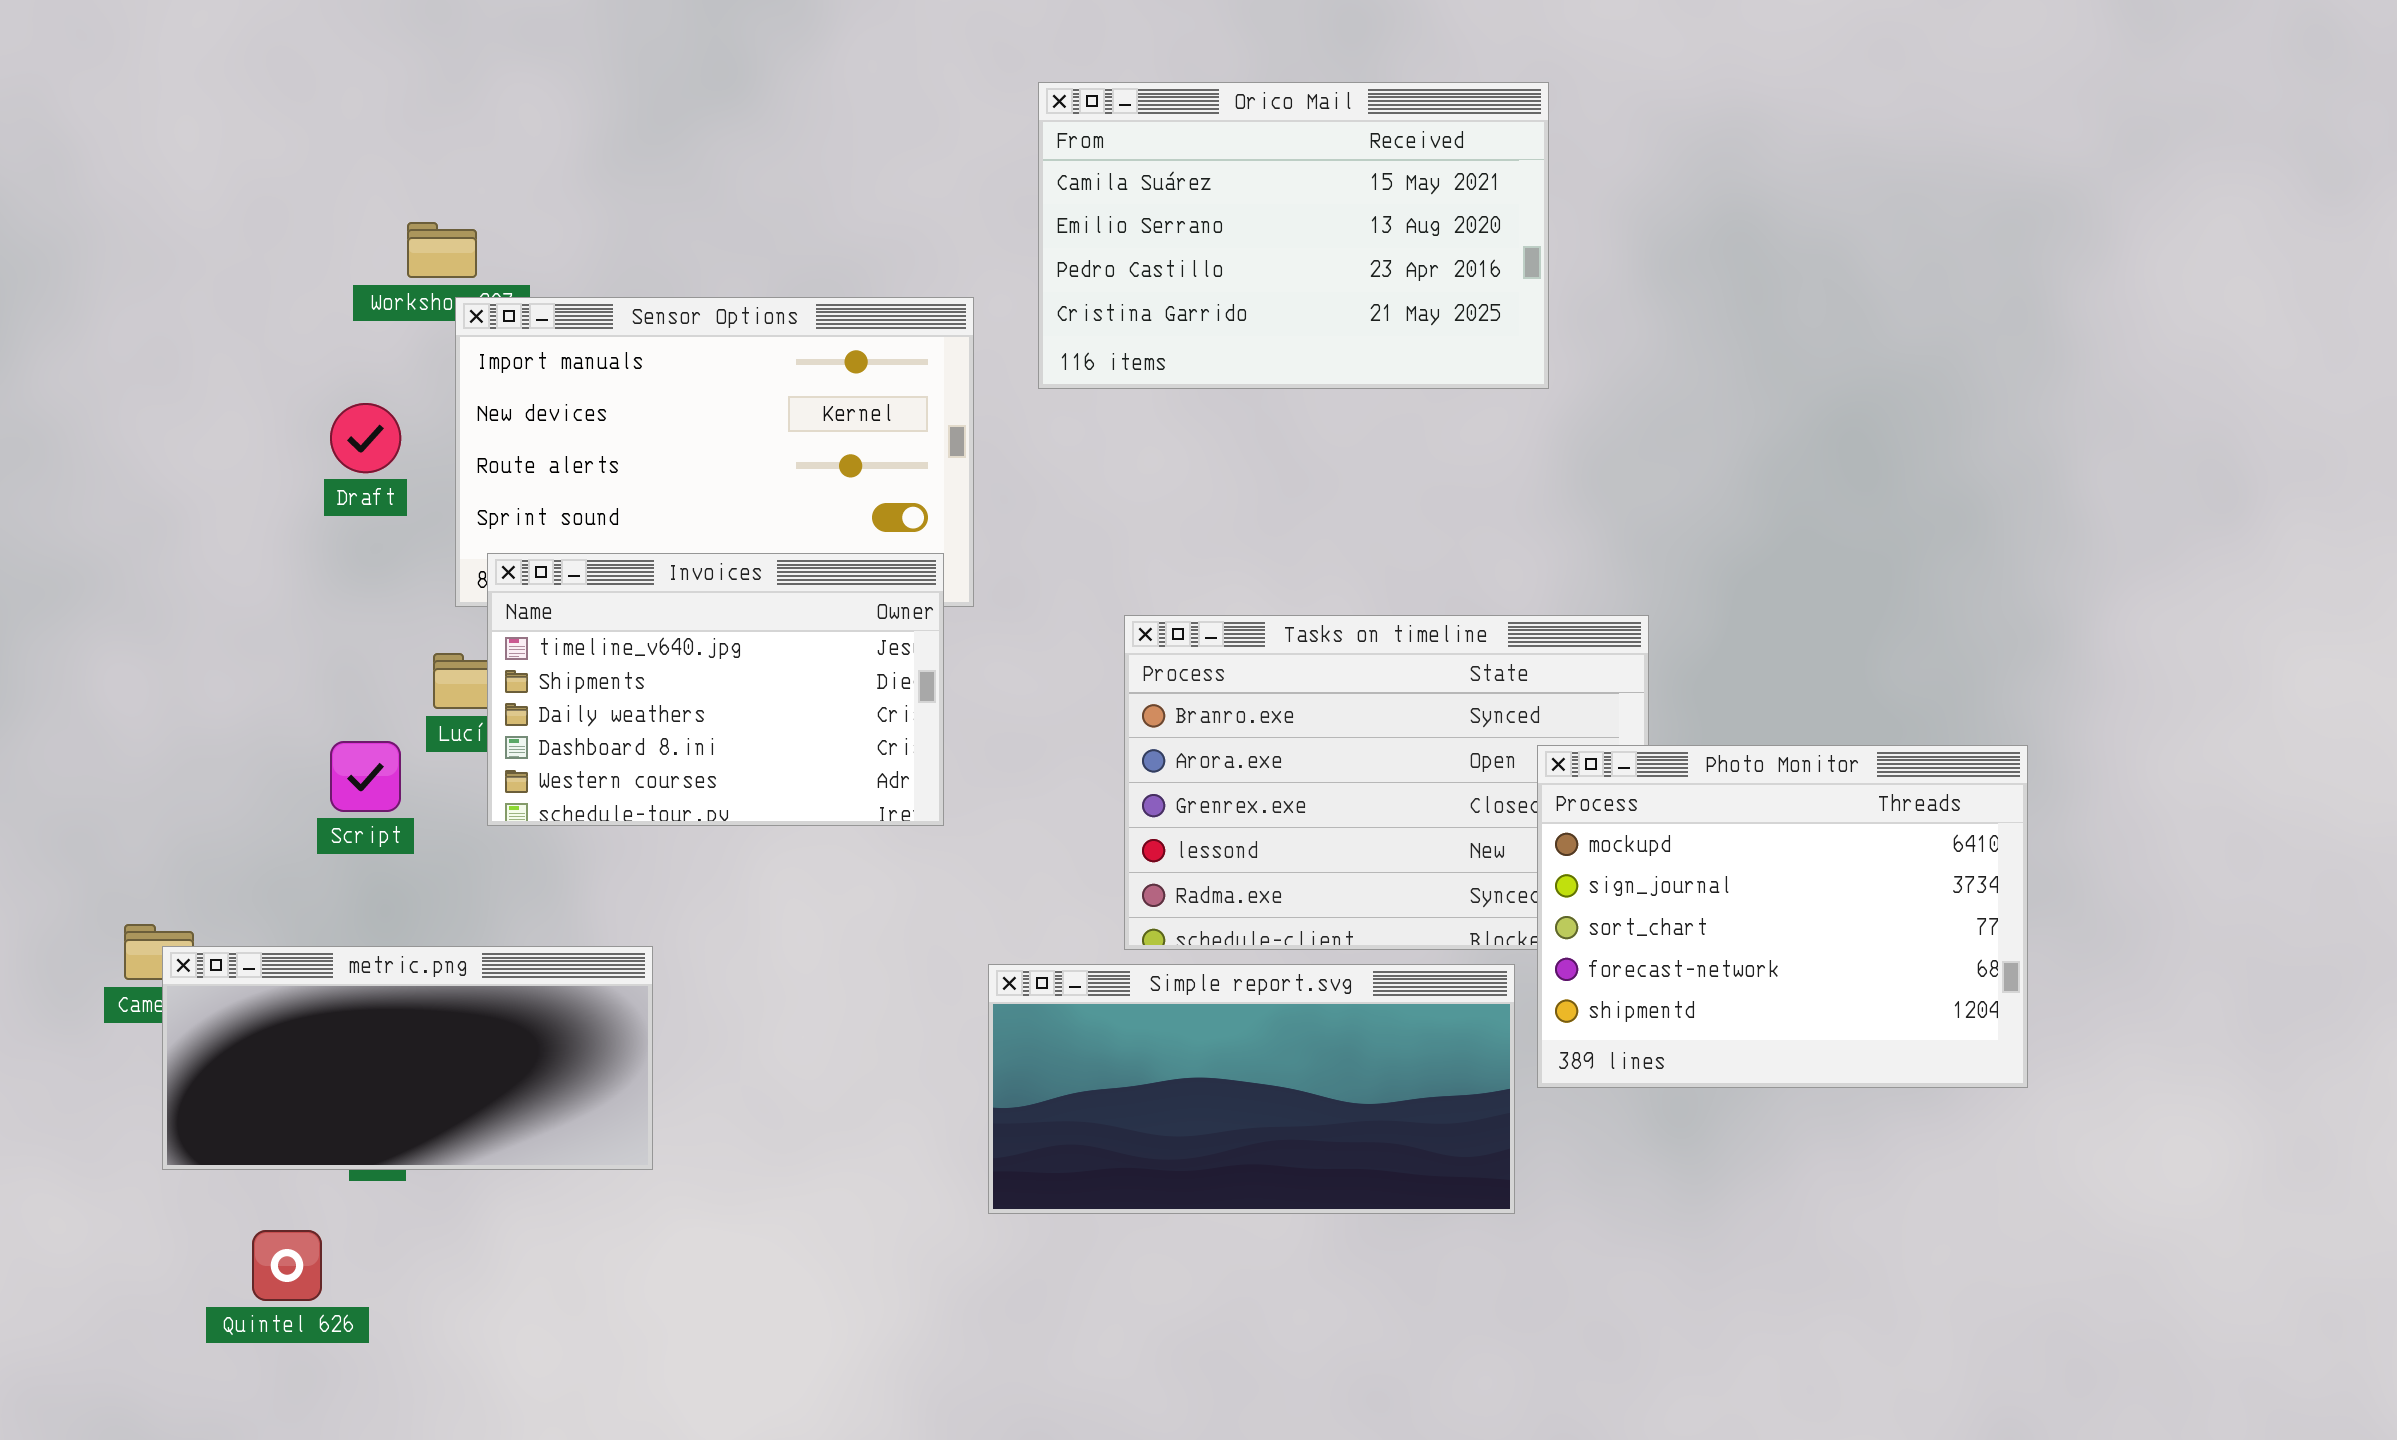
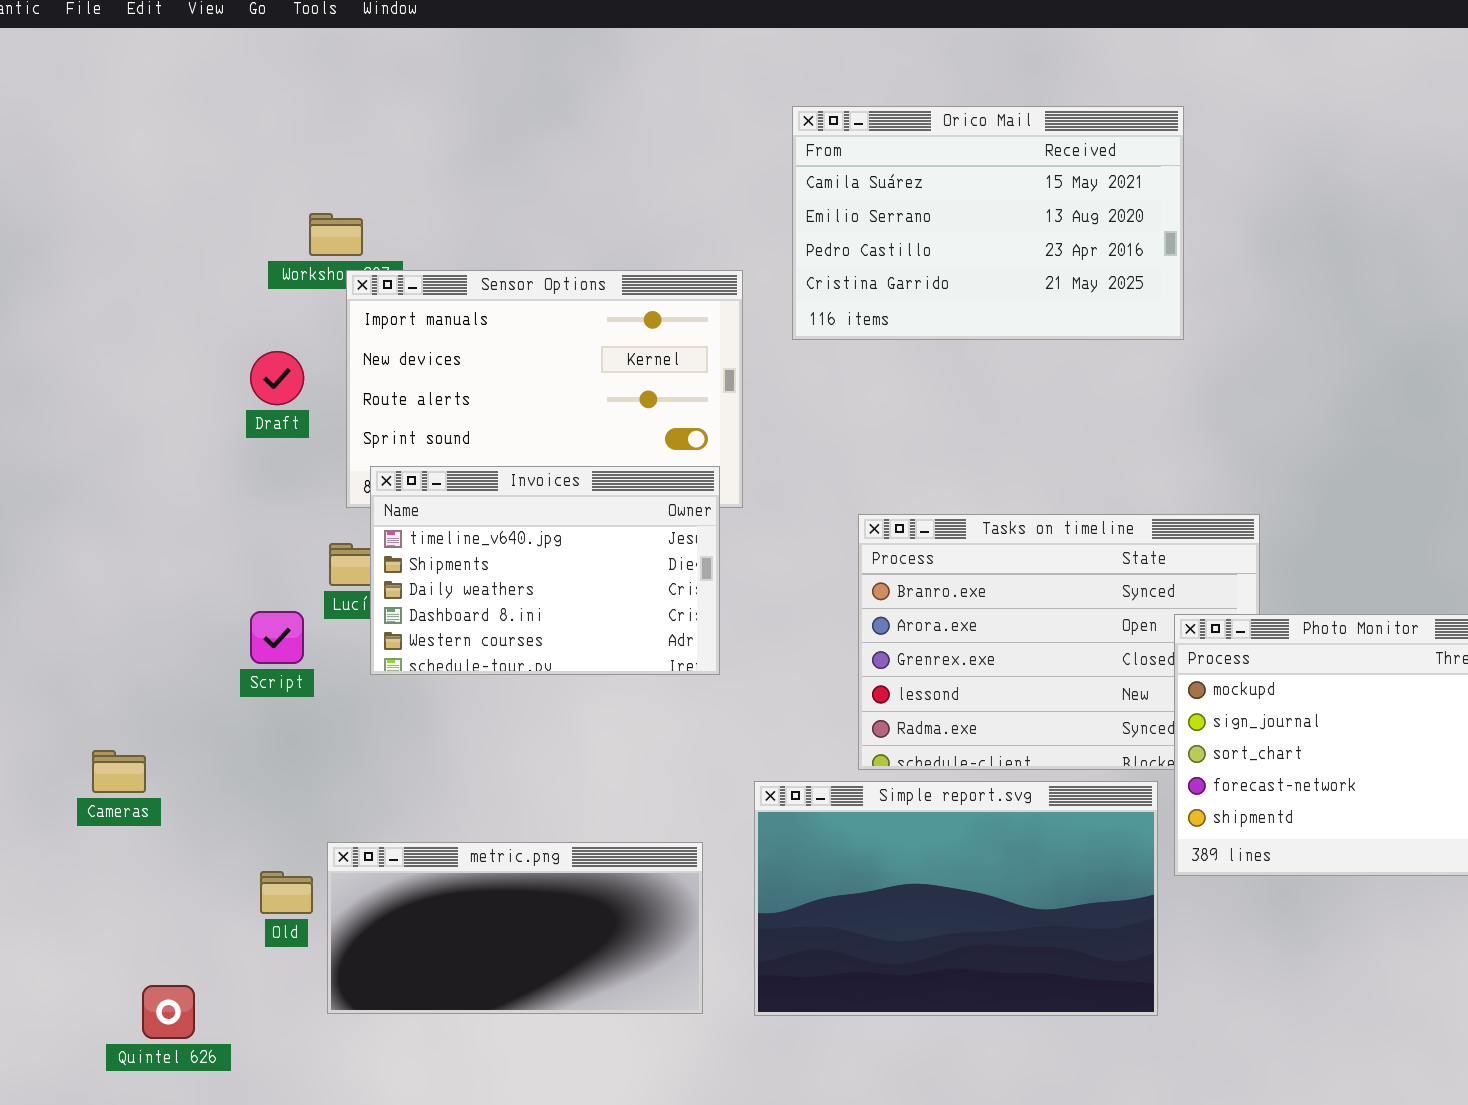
metric.png: [162,946,653,1170] -> [327,842,703,1014], moved
Simple report.svg: [988,964,1515,1214] -> [754,781,1158,1016], resized
Quintel 626: [252,1230,322,1301] -> [142,985,195,1039], moved

